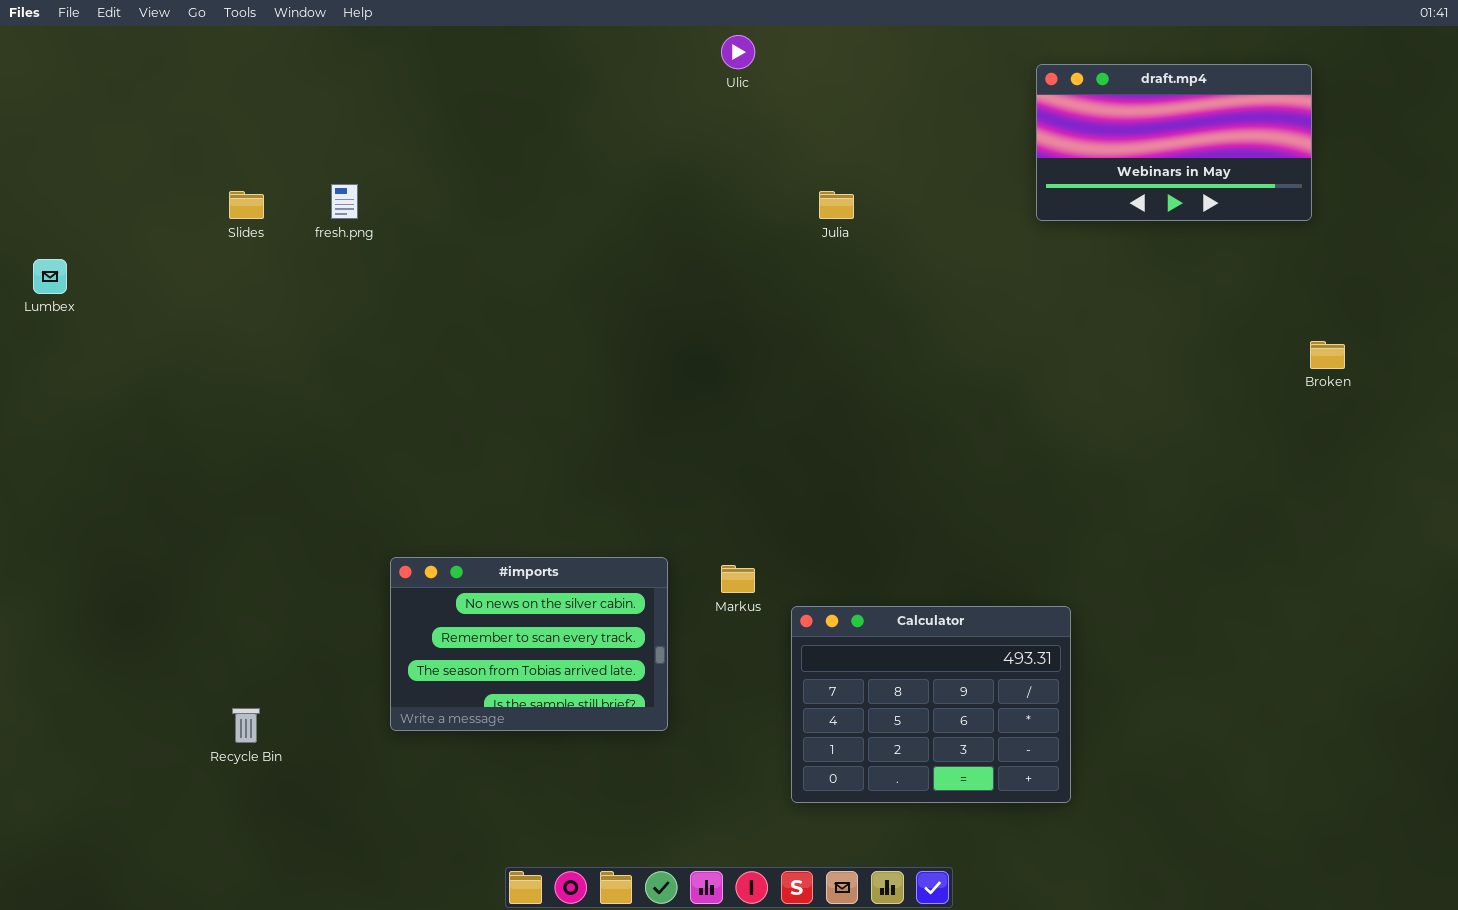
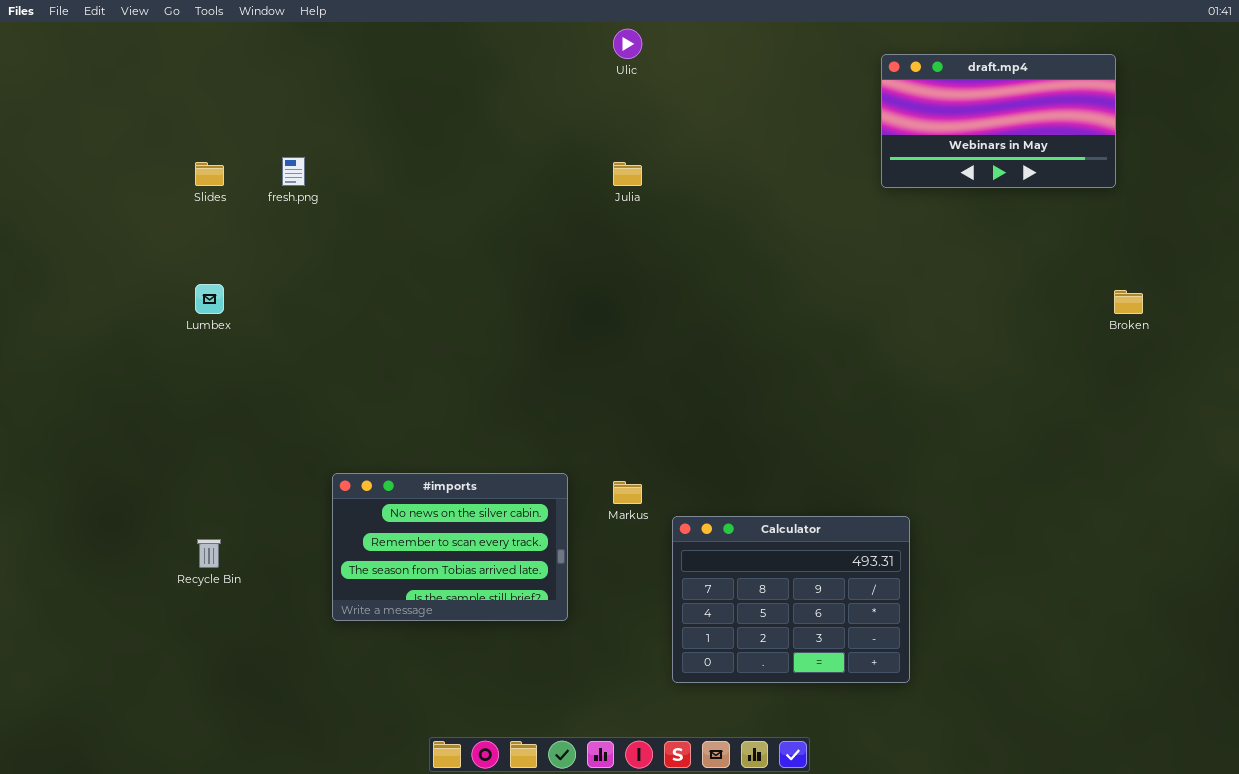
Julia: [819,191,854,219] -> [613,162,642,186], moved
Lumbex: [33,259,67,294] -> [195,284,224,314], moved
Recycle Bin: [232,708,260,743] -> [197,539,221,568], moved

